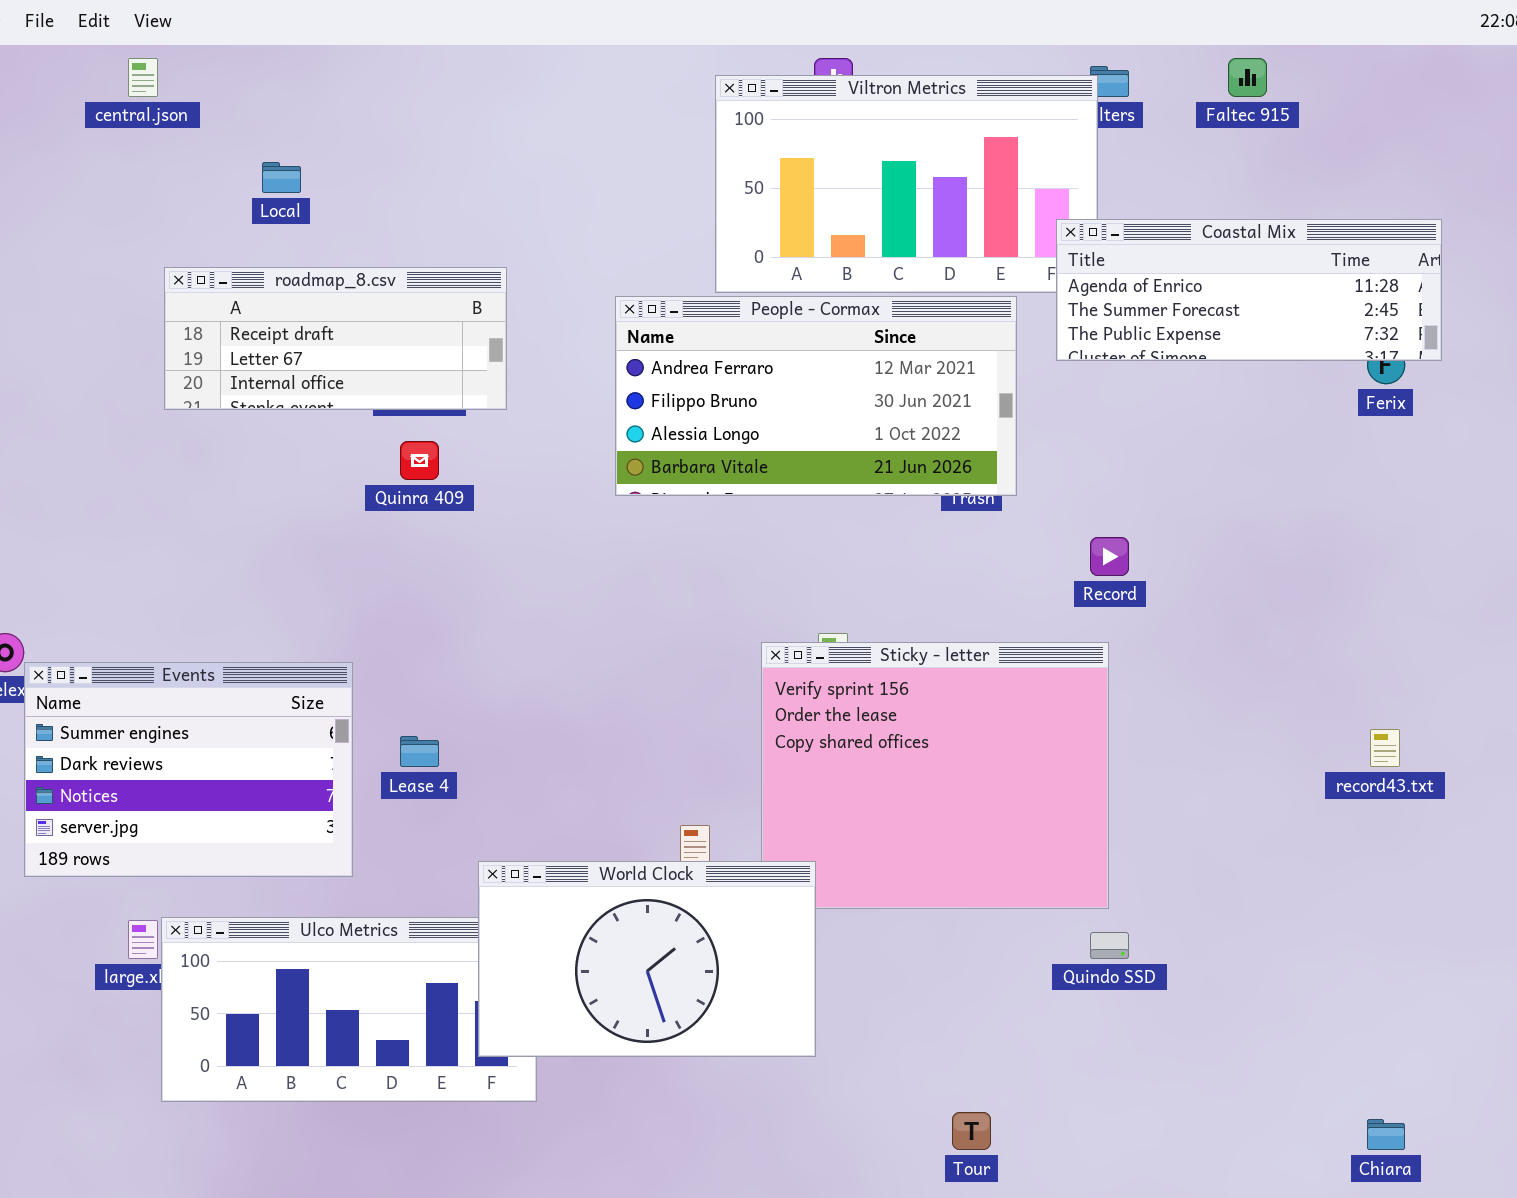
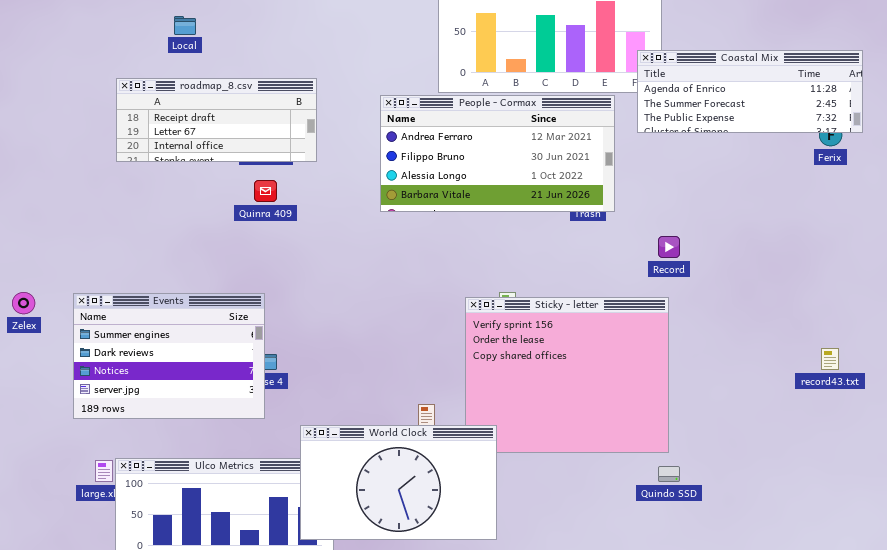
Events: [24,662,353,877] -> [73,293,265,419], moved

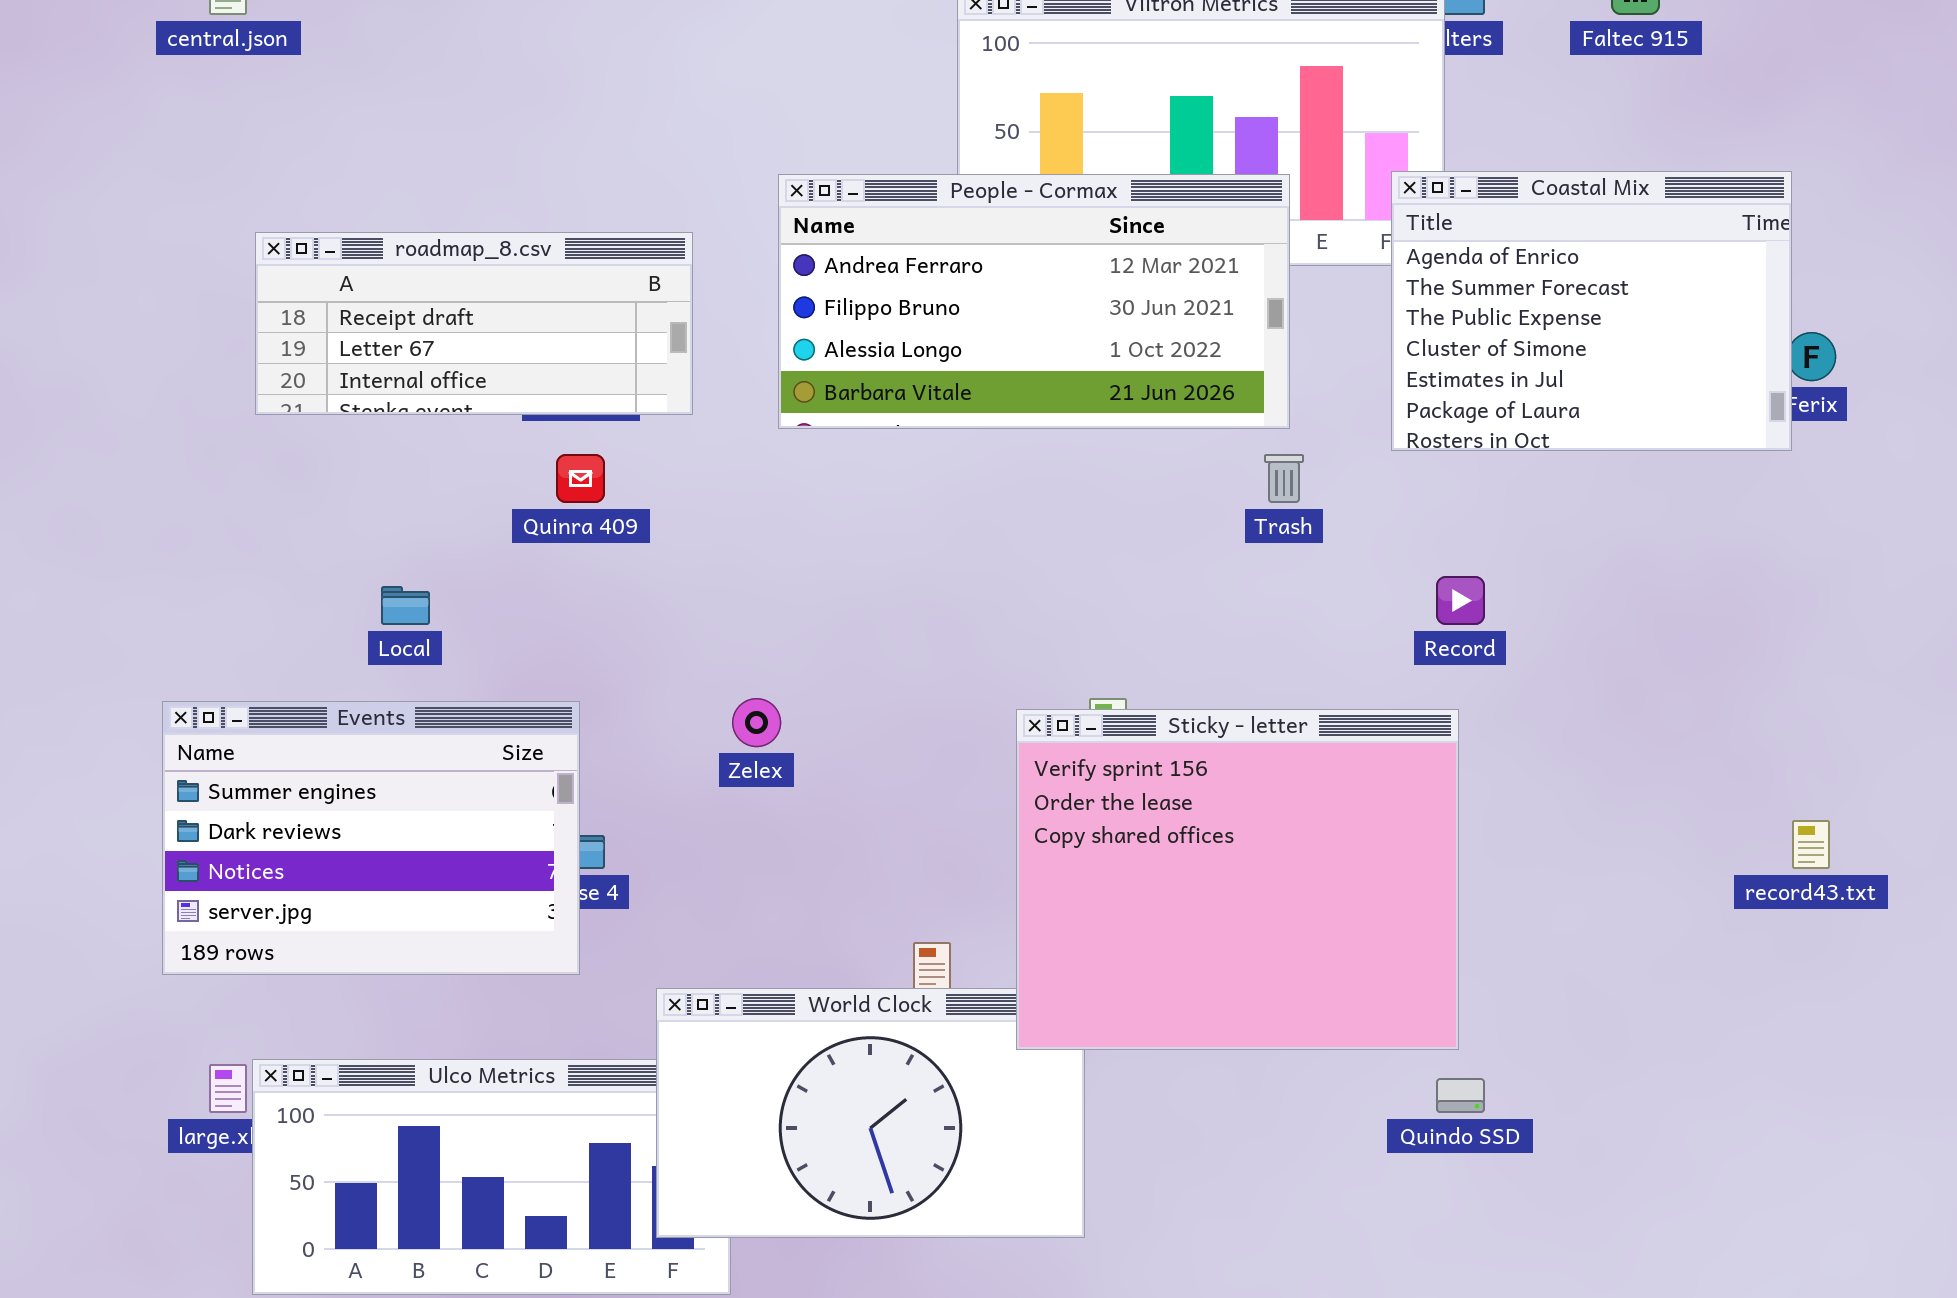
Local: [174,16,196,35] -> [381,586,430,625], moved
Coastal Mix: [637,50,863,133] -> [1391,171,1792,451], resized
People - Cormax: [380,95,615,212] -> [778,174,1290,429], moved
Zelex: [12,292,35,314] -> [732,698,781,747], moved
Sticky - letter: [465,297,669,453] -> [1016,709,1459,1050], raised

